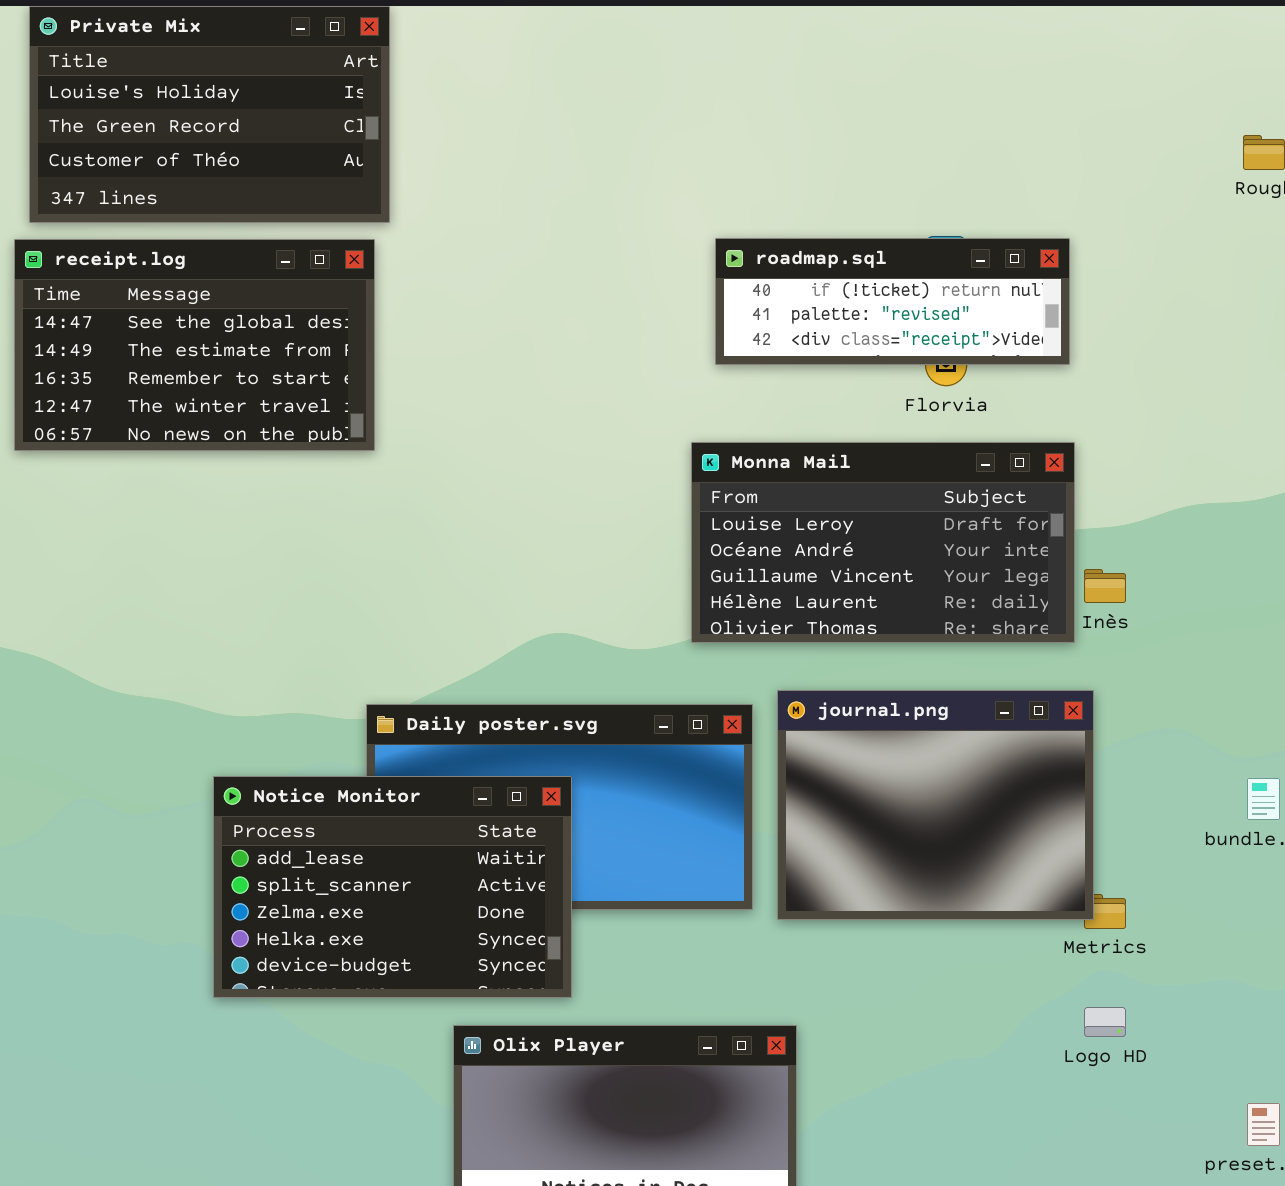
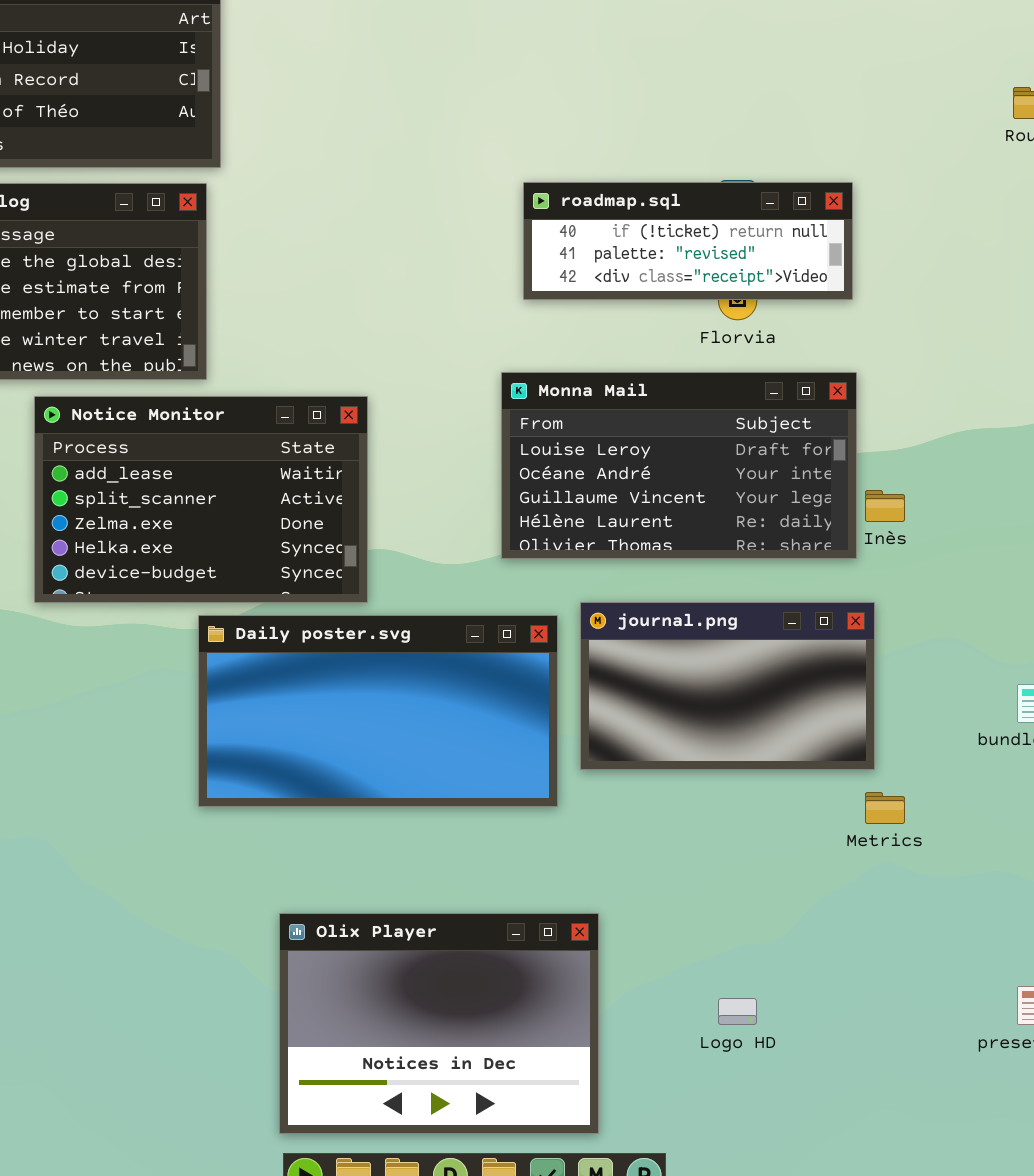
journal.png: [777,690,1094,920] -> [580,602,875,770], resized
Notice Monitor: [213,776,572,998] -> [34,396,368,603], moved
Logo HD: [1084,1007,1126,1037] -> [718,998,757,1025], moved

